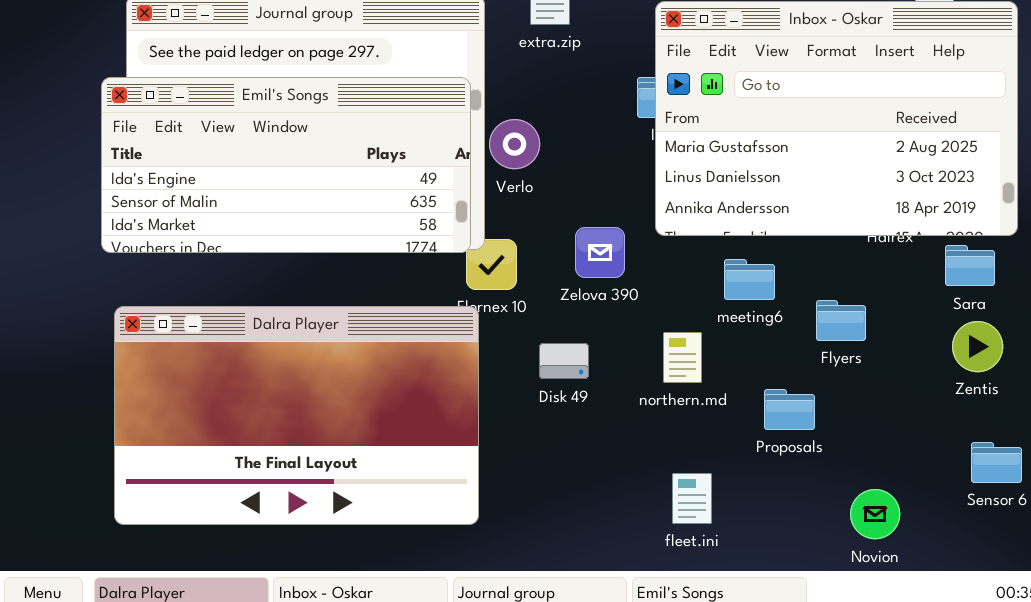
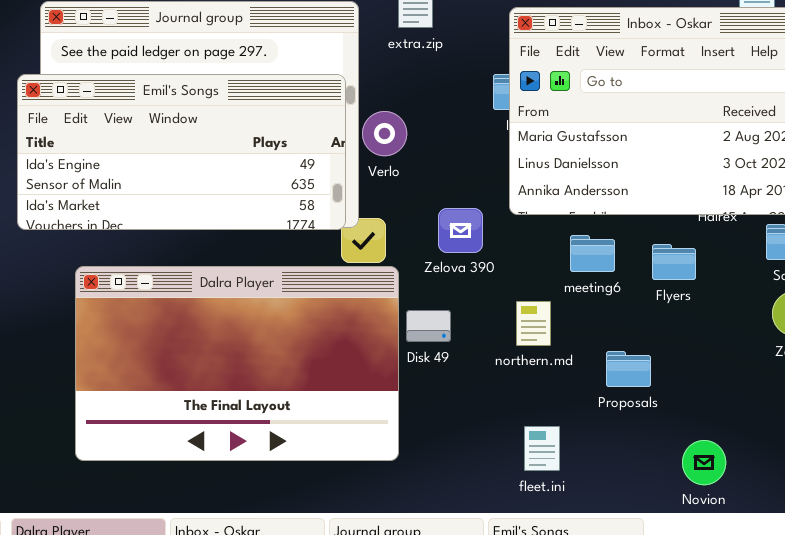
Flyers: [816,300,866,341] -> [652,244,696,280], moved
Dalra Player: [114,306,479,525] -> [75,266,399,461], moved

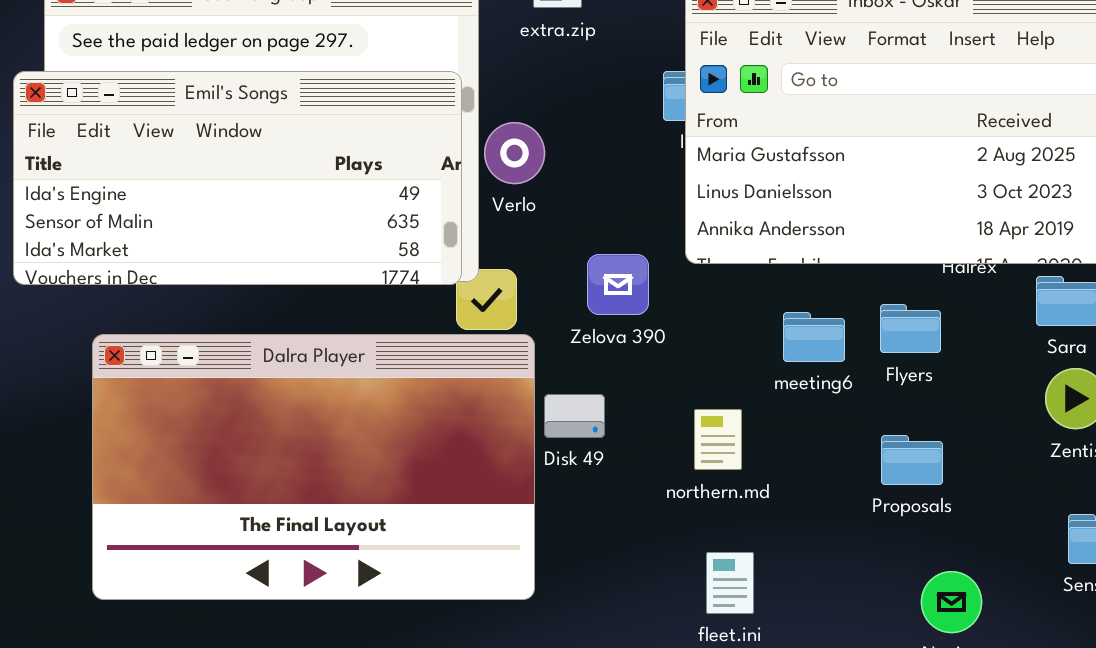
meeting6: [570,235,615,272] -> [783,312,845,362], moved
northern.md: [516,301,551,346] -> [694,409,742,470], moved
Proposals: [606,351,651,387] -> [881,435,943,485], moved

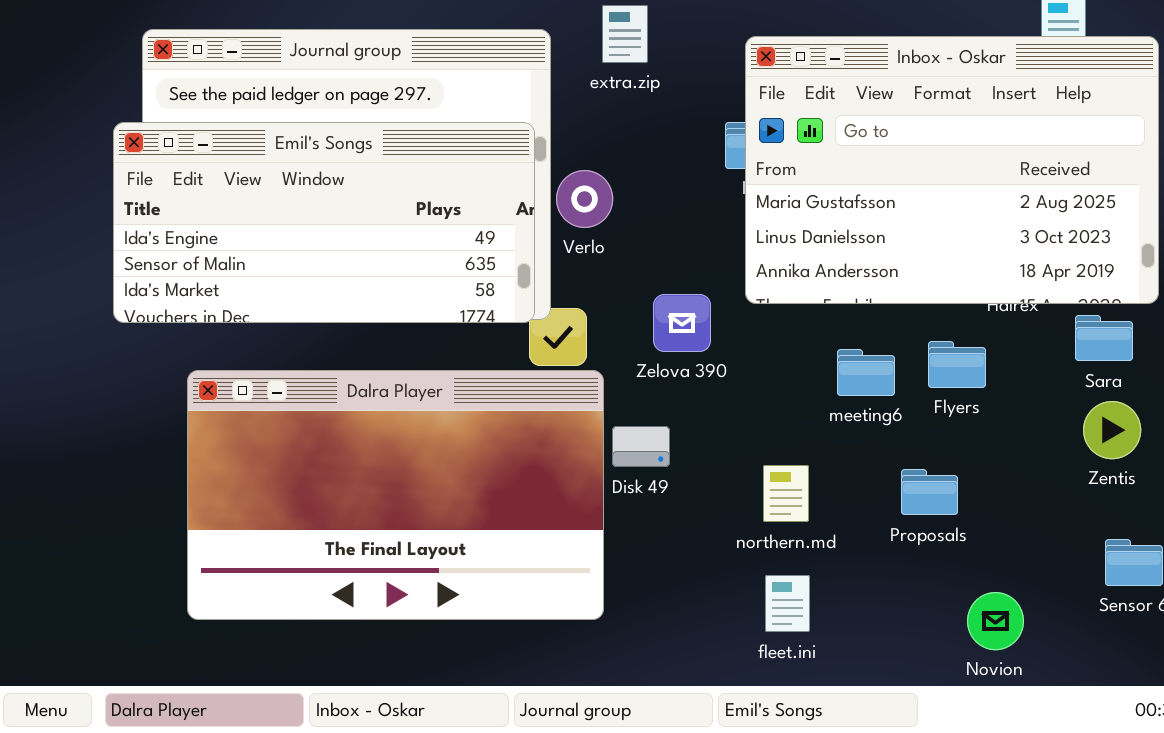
northern.md: [694,409,742,470] -> [763,465,809,522], moved
Proposals: [881,435,943,485] -> [901,469,958,515], moved

